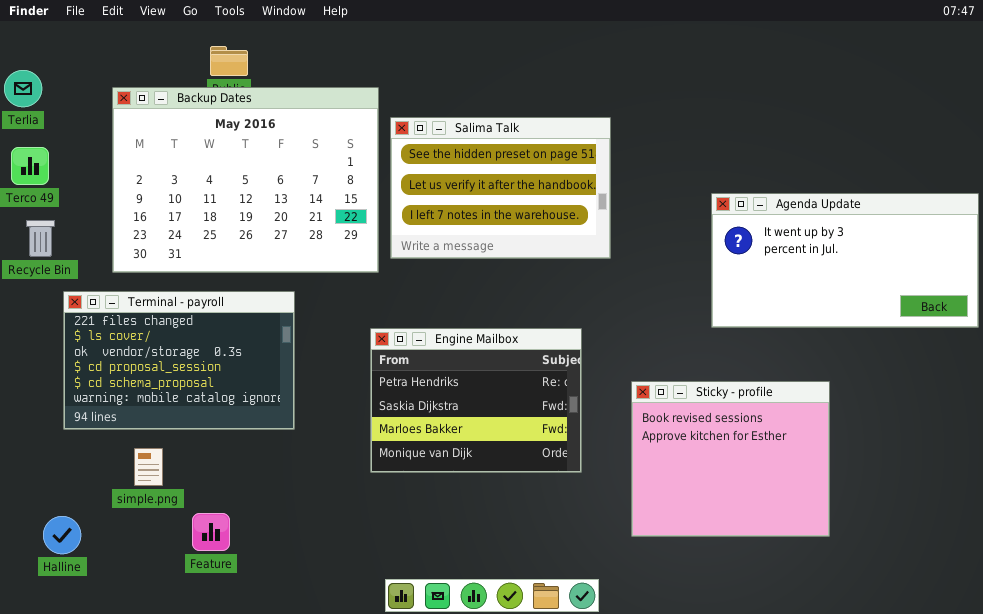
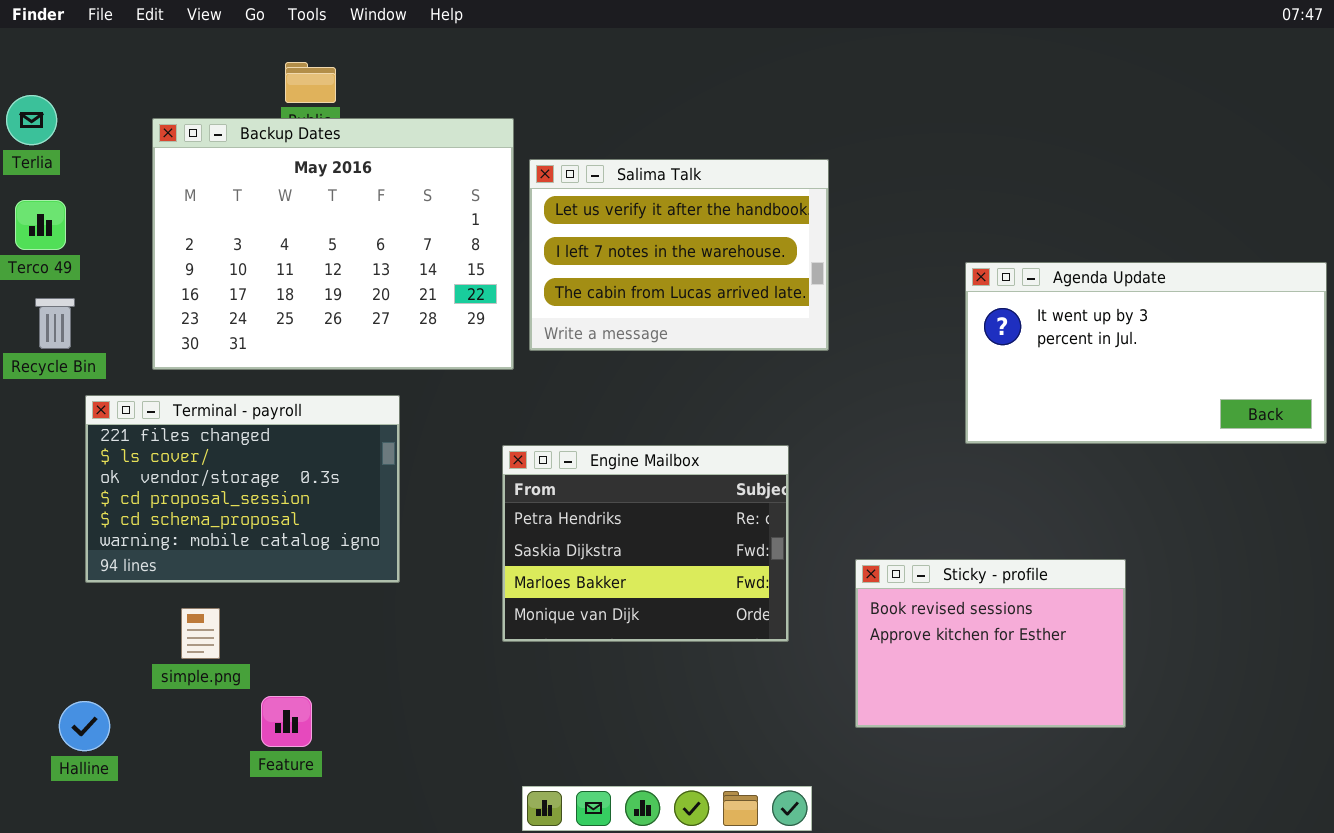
Salima Talk: [390,117,611,259] -> [529,159,829,351], scrolled down 1 row
Sticky - profile: [631,381,830,537] -> [855,559,1126,728], resized

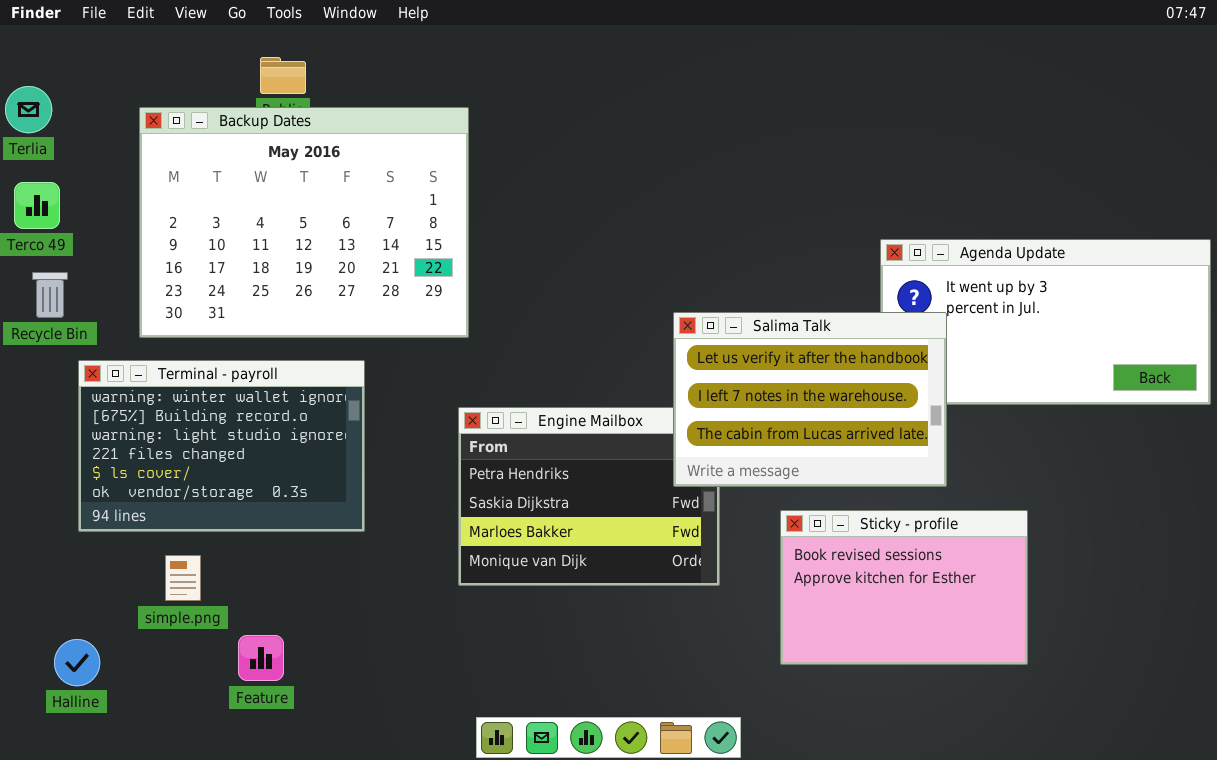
Salima Talk: [529,159,829,351] -> [673,312,947,487], moved
Terminal - payroll: [85,395,400,583] -> [78,360,365,532], scrolled up 3 rows

